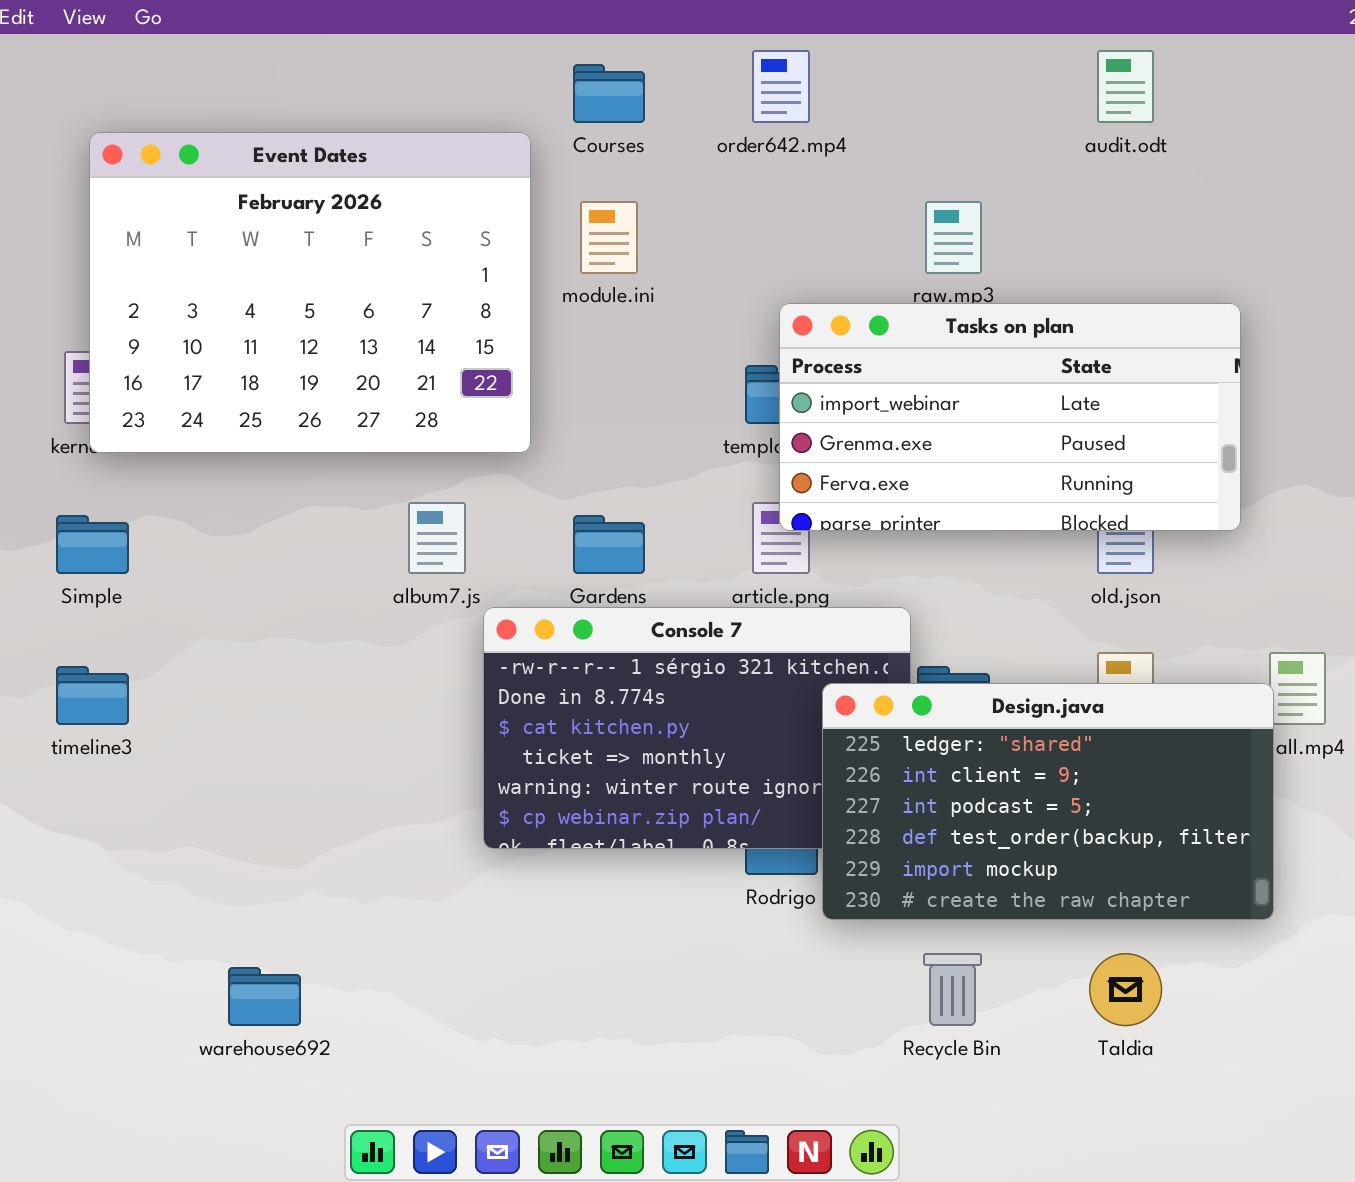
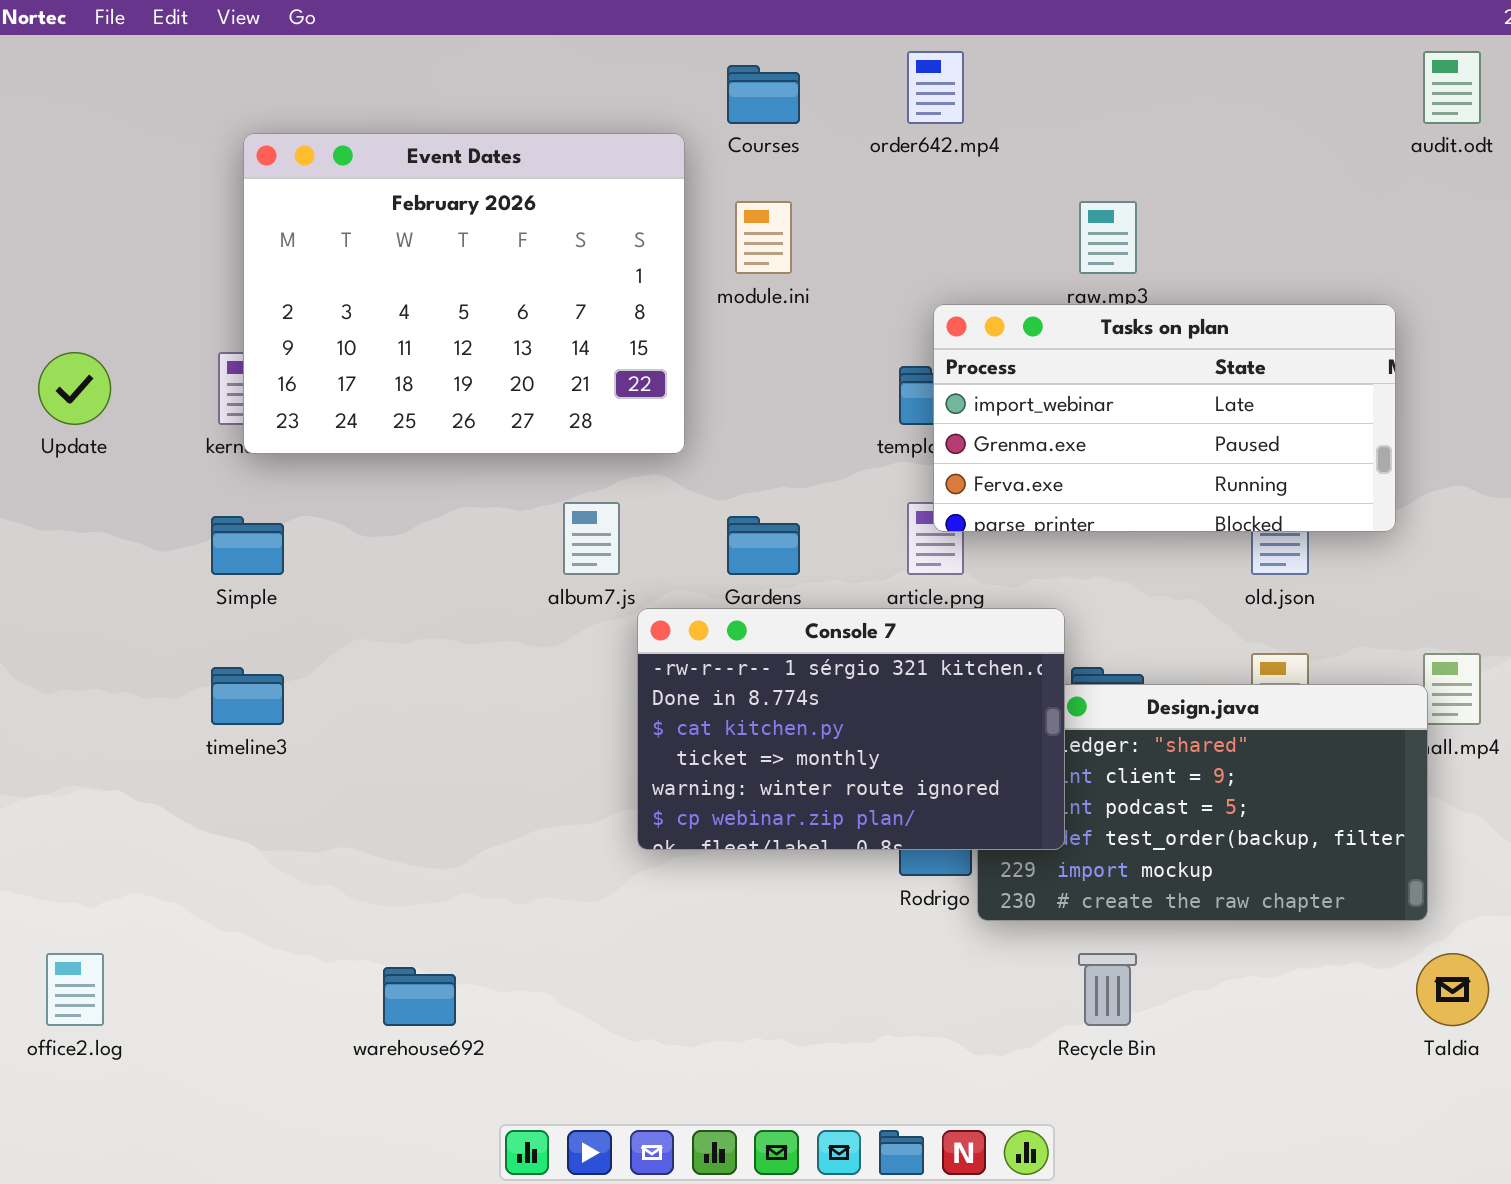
audit.odt: [1097,50,1154,123] -> [1423,51,1481,124], moved
Console 7: [483,607,911,849] -> [637,608,1065,850], raised
Taldia: [1089,953,1162,1026] -> [1416,953,1489,1026], moved

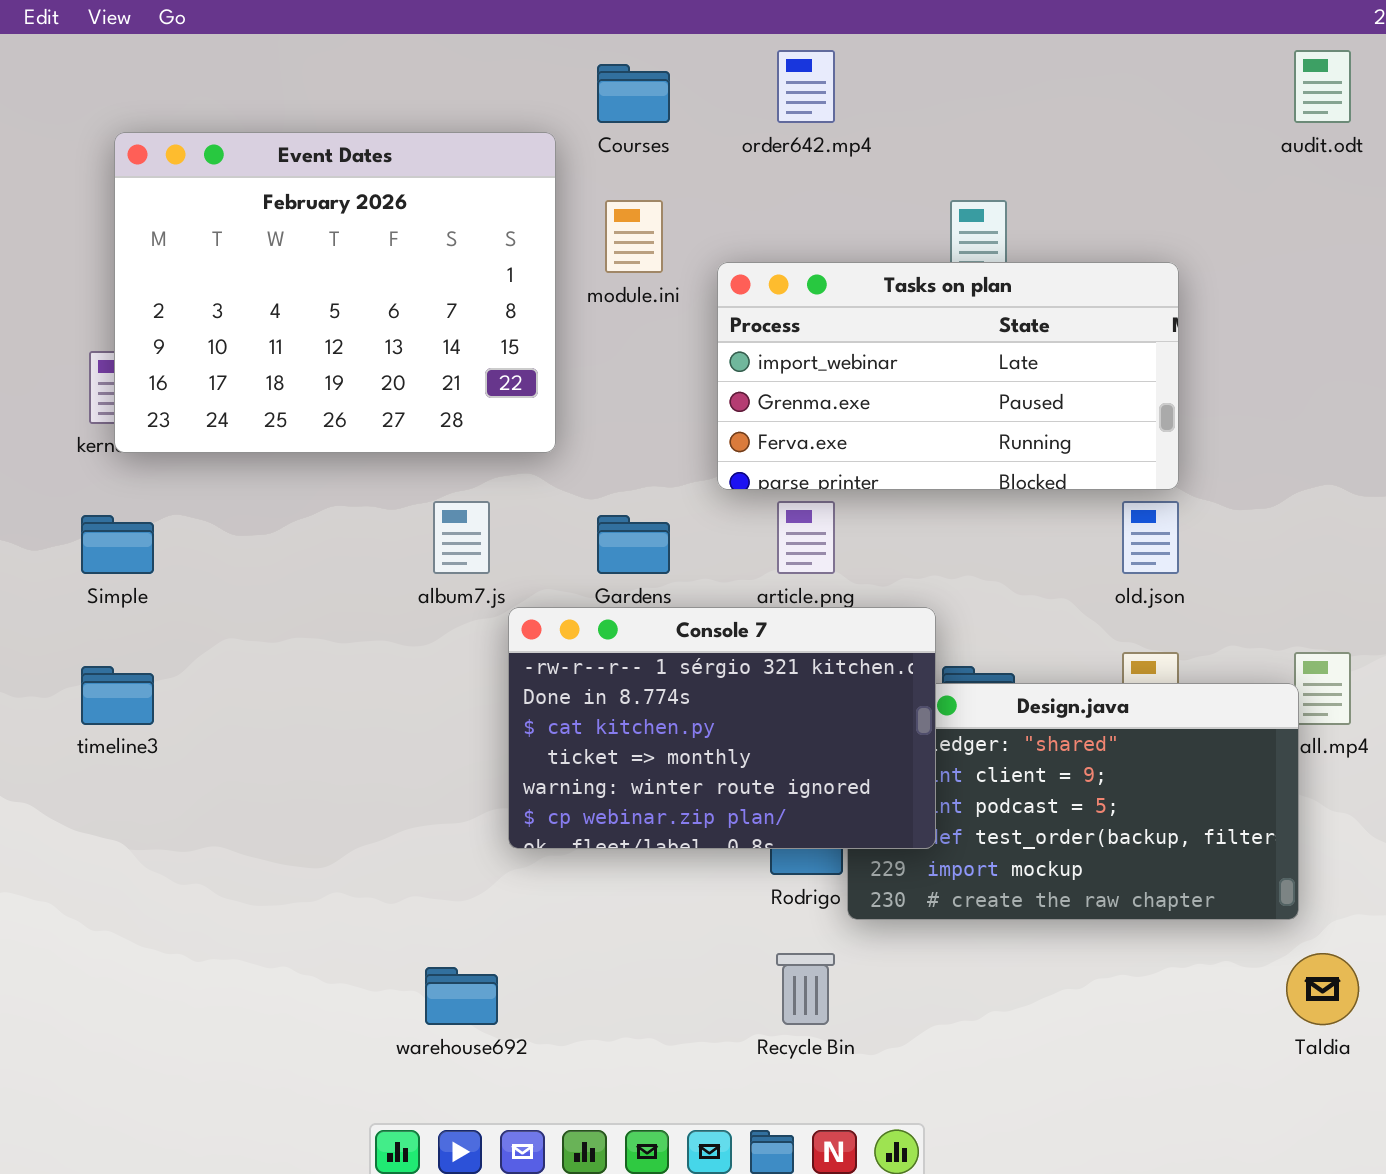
Tasks on plan: [933,304,1396,532] -> [717,262,1179,490], moved
Recycle Bin: [1078,953,1137,1026] -> [776,953,835,1025], moved
warehouse692: [383,967,456,1026] -> [425,967,498,1025], moved

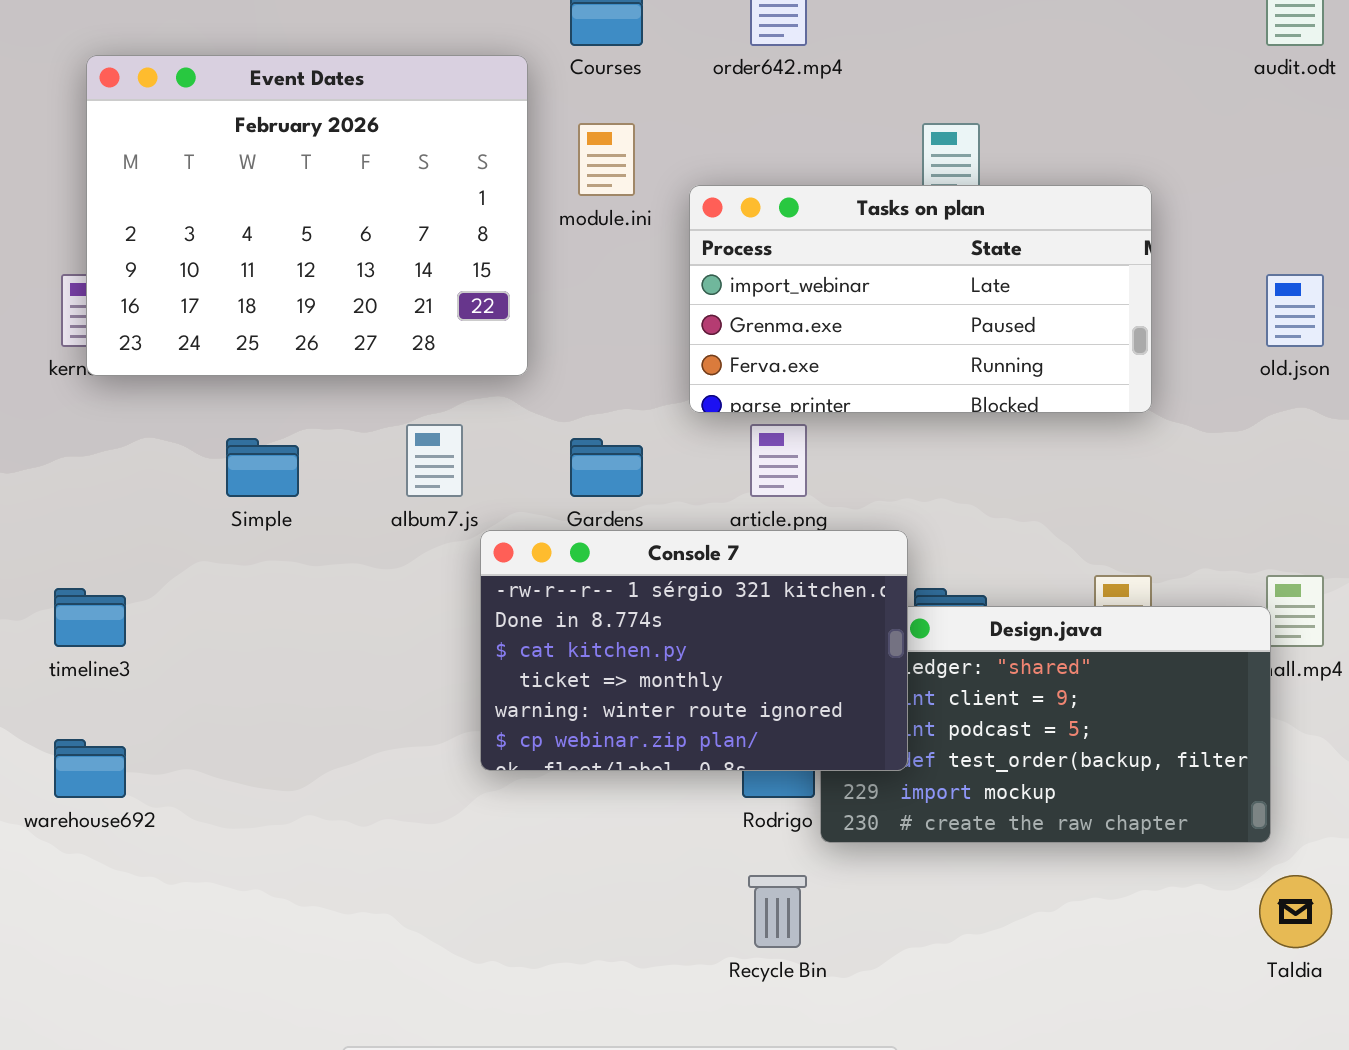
old.json: [1122,501,1179,574] -> [1266,274,1324,347], moved
Simple: [81,515,154,574] -> [226,438,299,497], moved
warehouse692: [425,967,498,1025] -> [54,739,126,798], moved

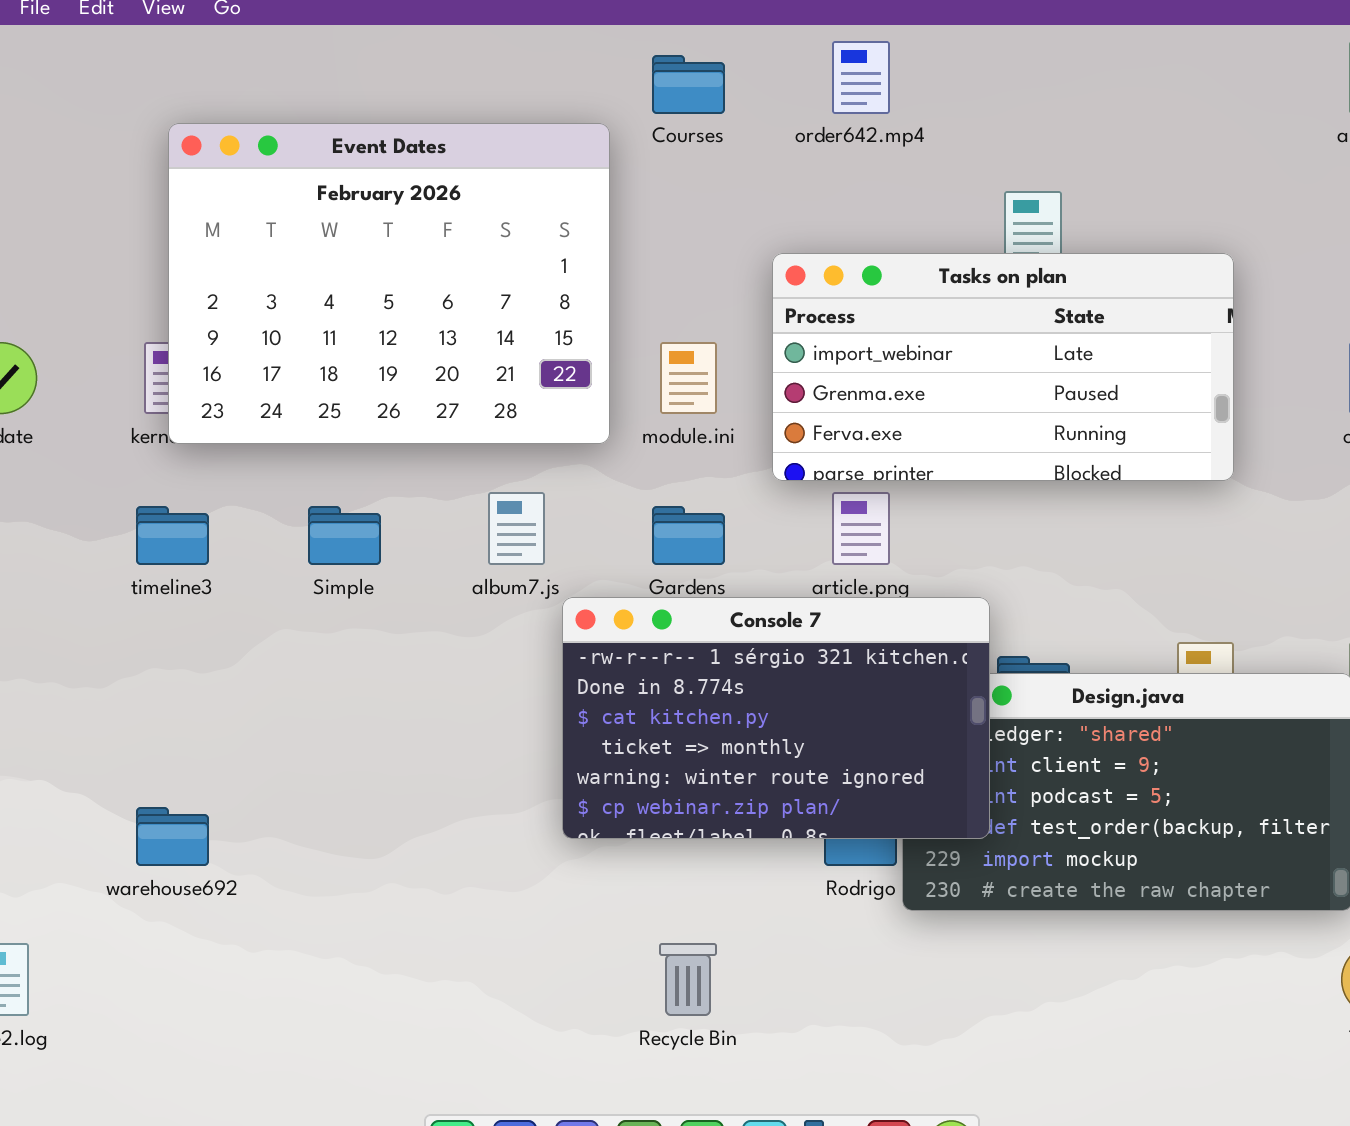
module.ini: [578,123,635,196] -> [660,342,717,414], moved
timeline3: [54,588,126,647] -> [136,506,209,565], moved
Recycle Bin: [748,875,807,948] -> [659,943,717,1016], moved

